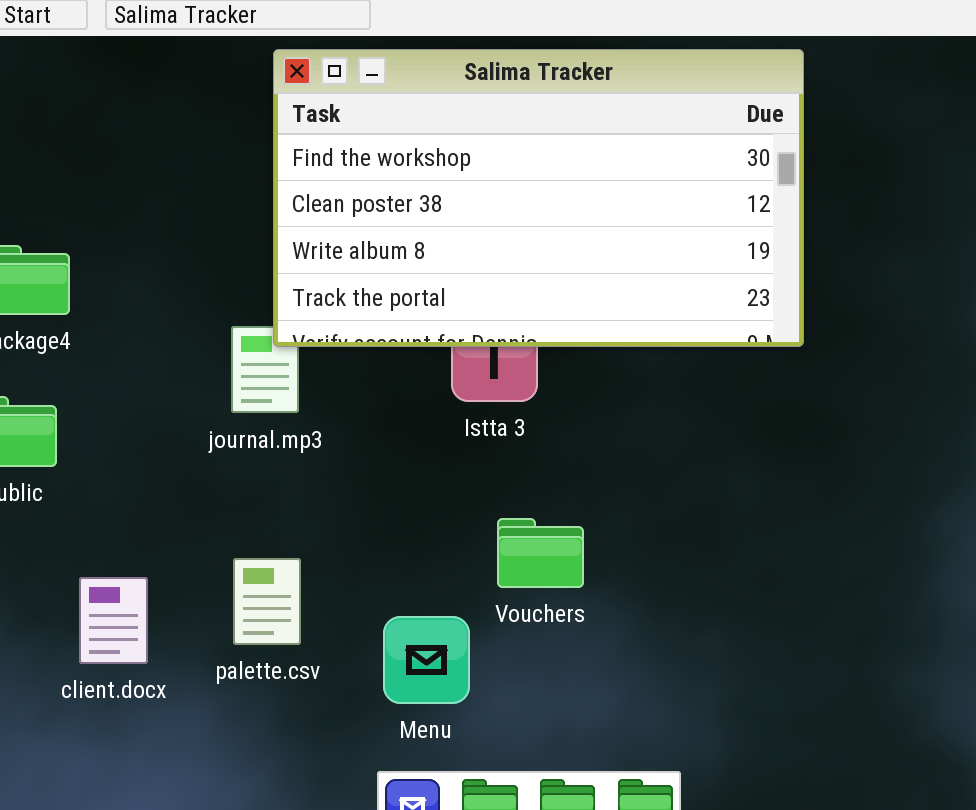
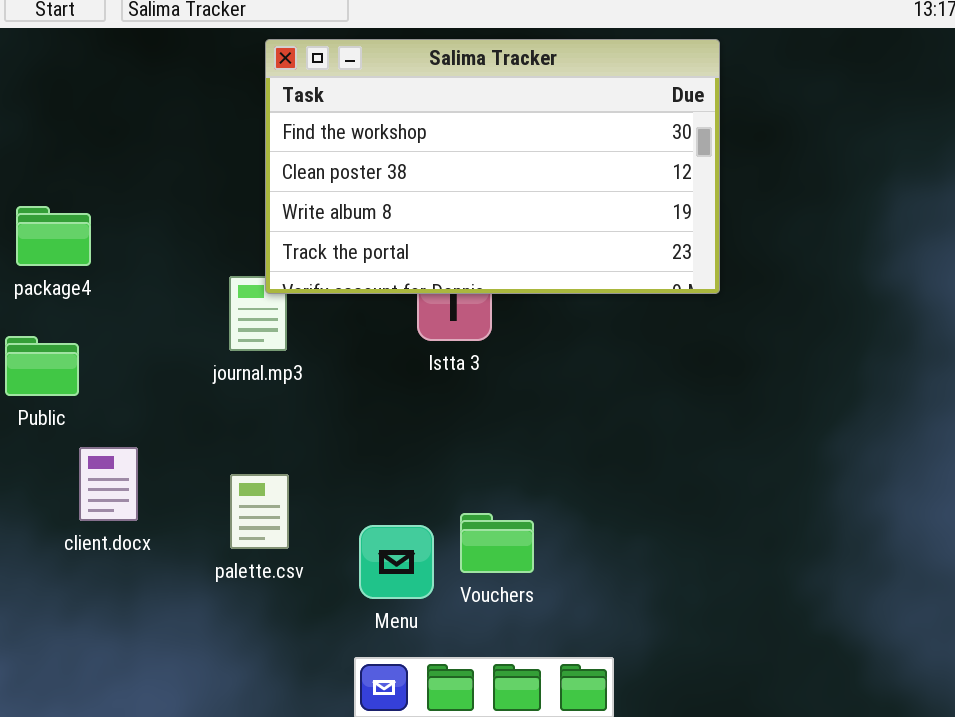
Vouchers: [497,518,584,588] -> [460,513,534,573], moved
client.docx: [79,577,148,664] -> [79,447,138,521], moved

